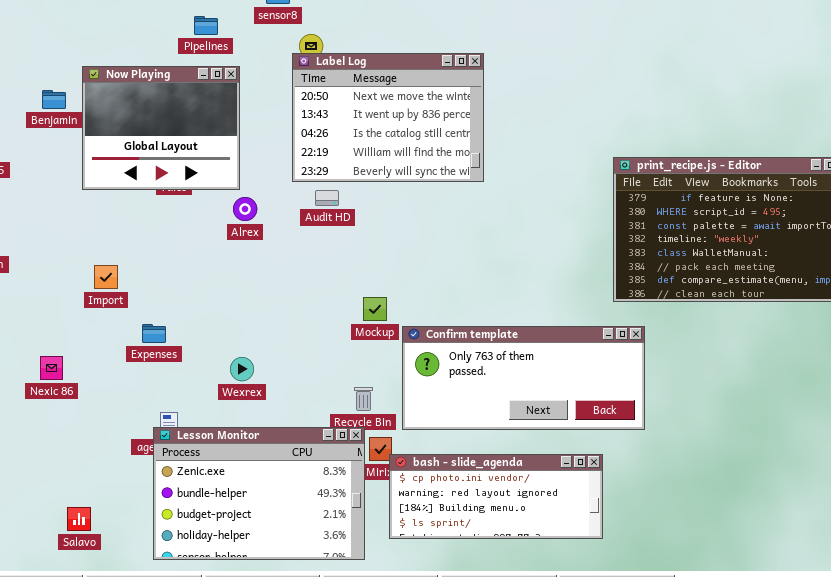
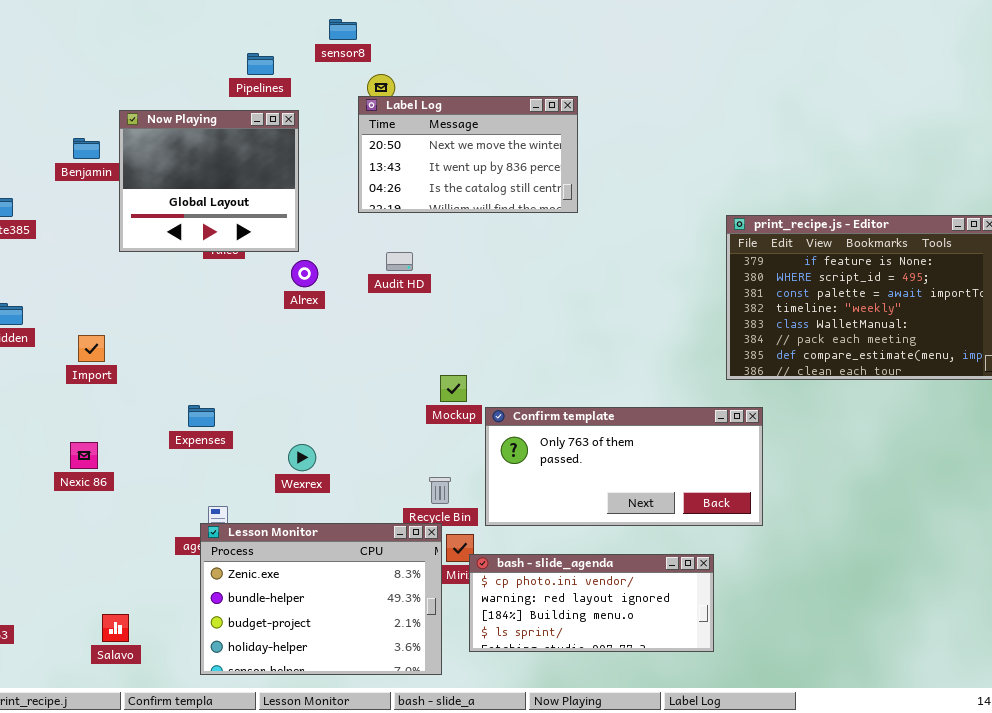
Label Log: [292,53,484,182] -> [358,96,578,213], resized
Import: [94,265,118,289] -> [78,335,105,362], moved

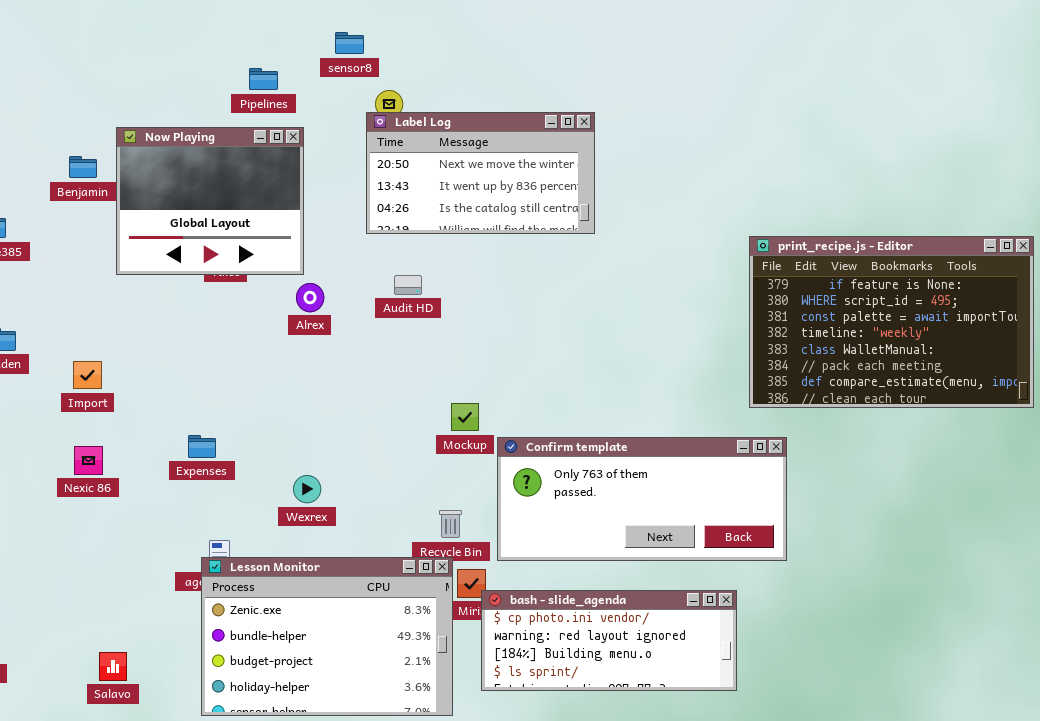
Nexic 86: [70,442,98,469] -> [74,446,103,475], moved

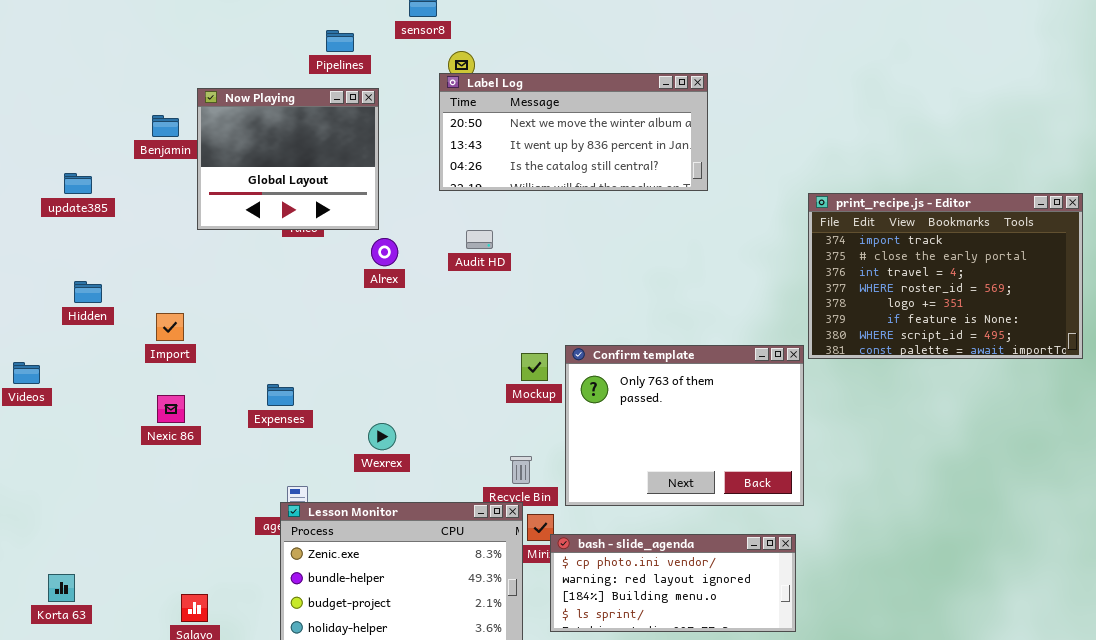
Label Log: [366,112,595,234] -> [439,73,708,191], resized
print_recipe.js - Editor: [749,236,1034,408] -> [808,193,1083,359], scrolled up 5 rows
Confirm template: [497,437,787,561] -> [565,345,804,506], resized

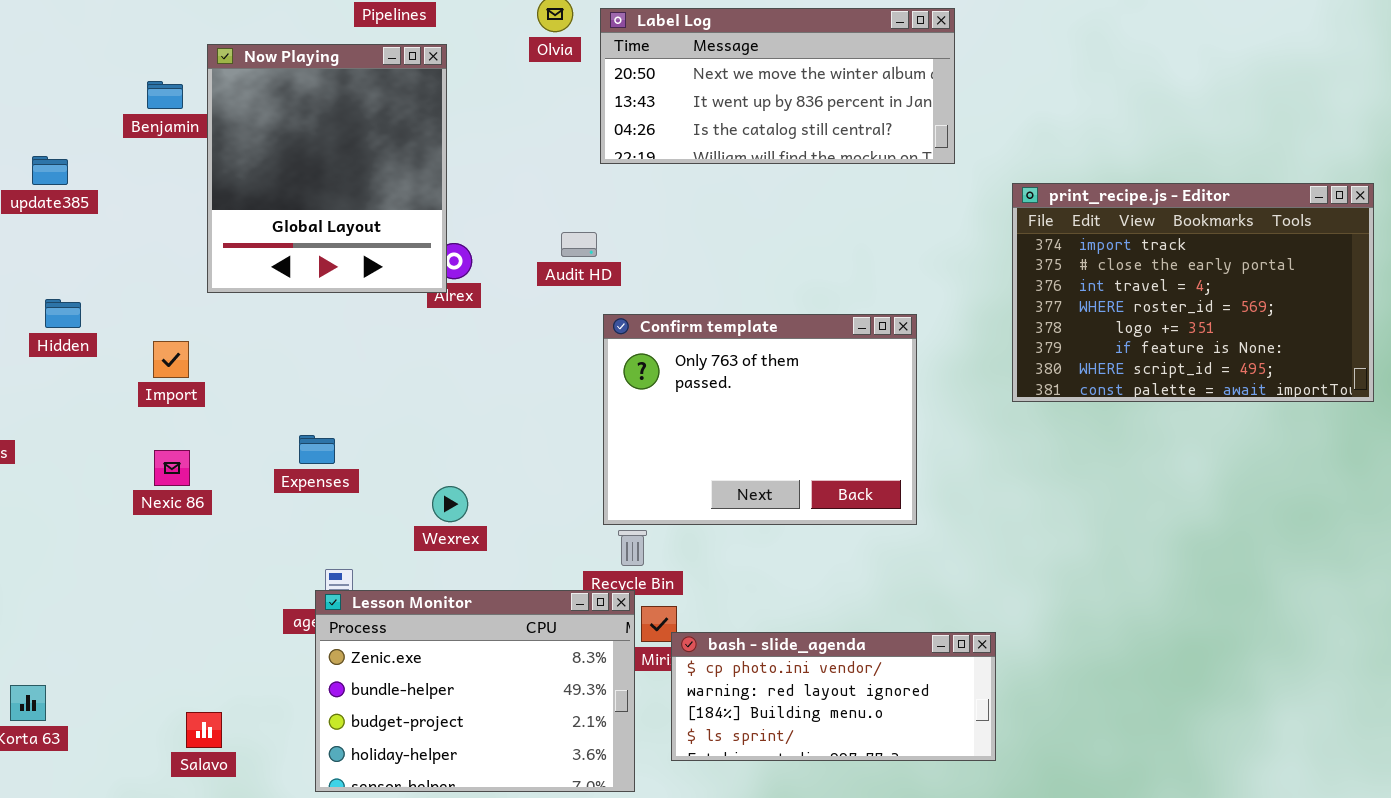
Label Log: [439,73,708,191] -> [600,8,955,164], moved
Now Playing: [197,88,379,230] -> [207,44,447,293], resized
Confirm template: [565,345,804,506] -> [603,314,917,525], moved

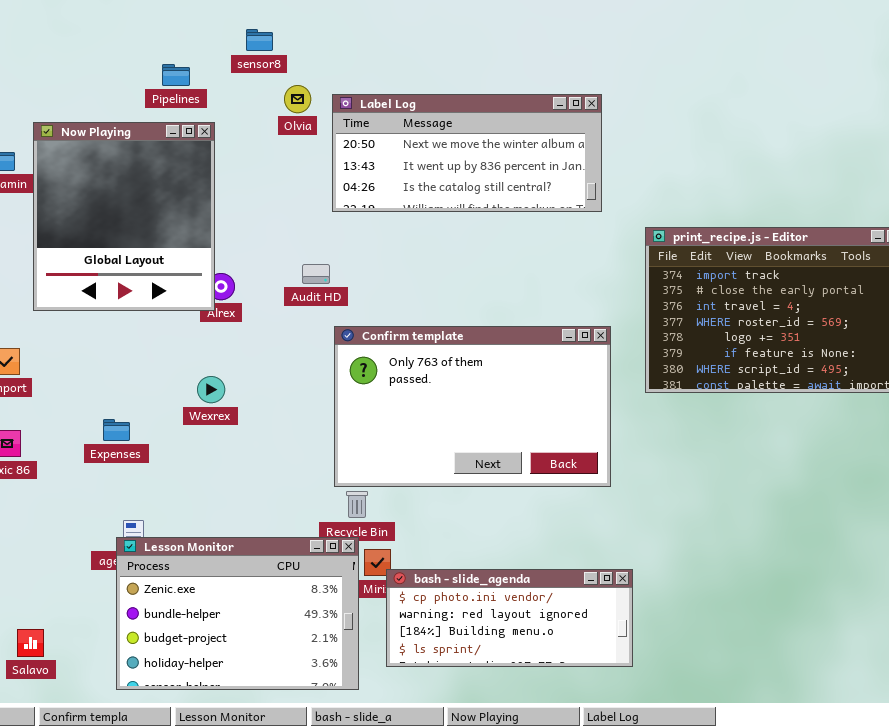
Confirm template: [603,314,917,525] -> [334,326,611,487], resized
Wexrex: [432,486,468,522] -> [197,376,225,403], moved

